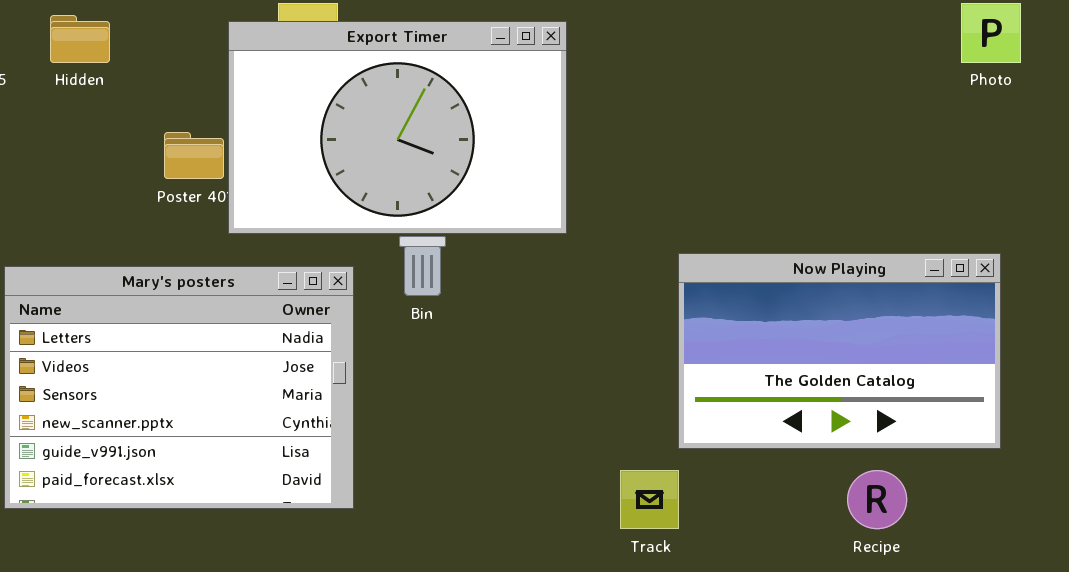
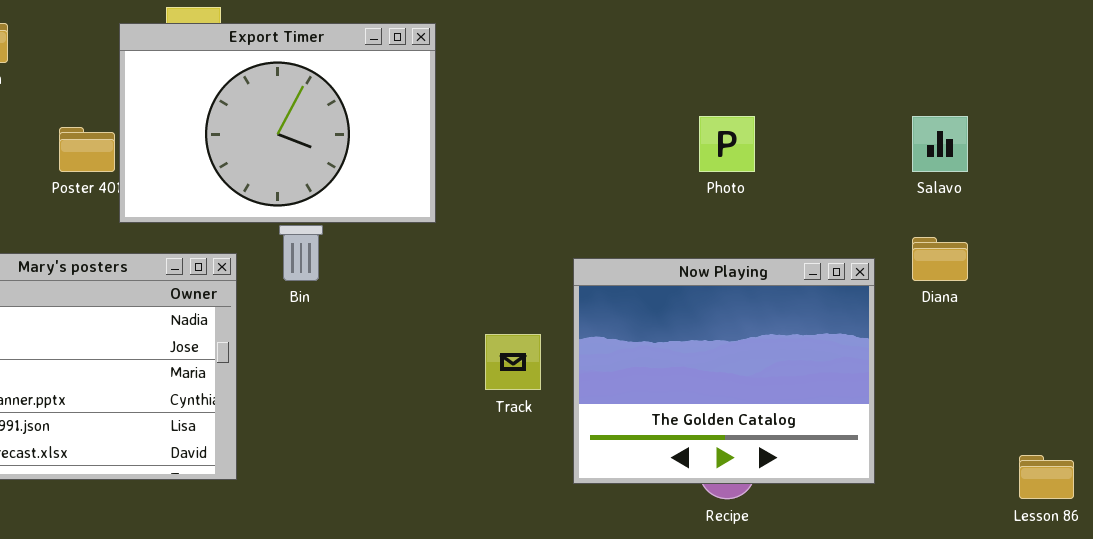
Photo: [961,3,1021,63] -> [699,116,755,172], moved
Now Playing: [678,253,1001,449] -> [573,258,875,484], moved, resized
Track: [620,470,679,529] -> [485,334,541,390], moved

